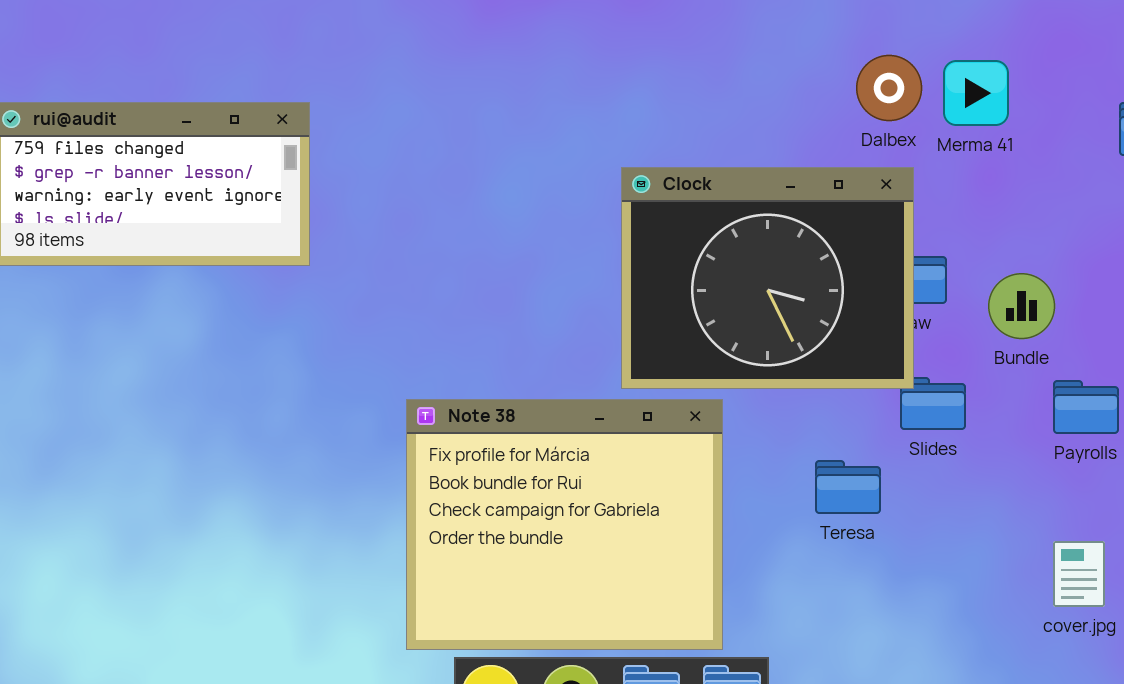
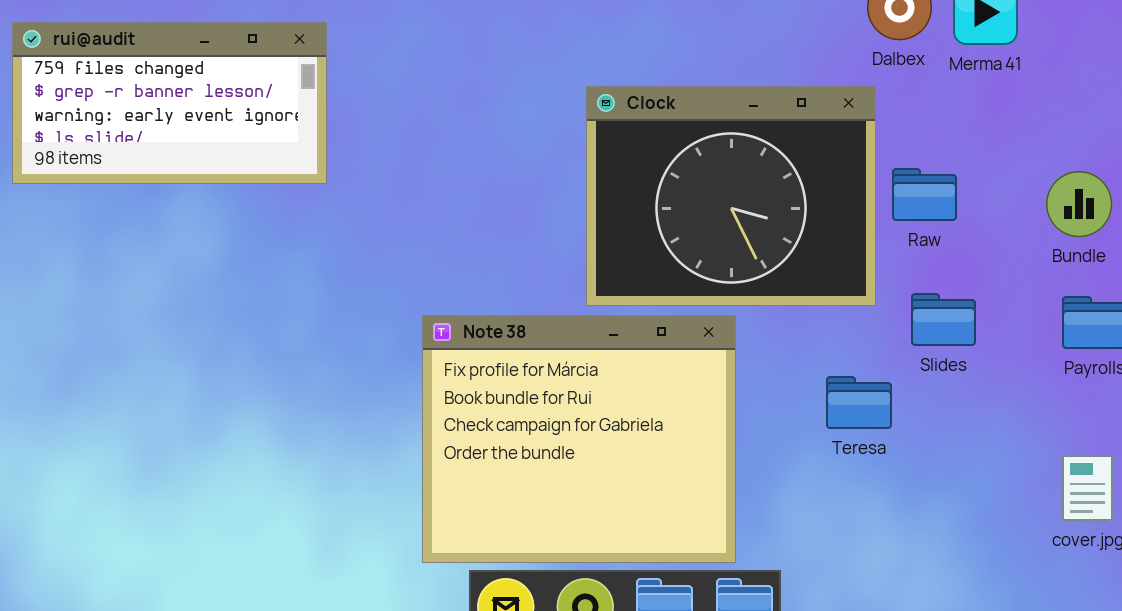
Clock: [621,167,914,389] -> [586,86,876,306], moved
Bundle: [988,273,1055,339] -> [1046,171,1112,237], moved

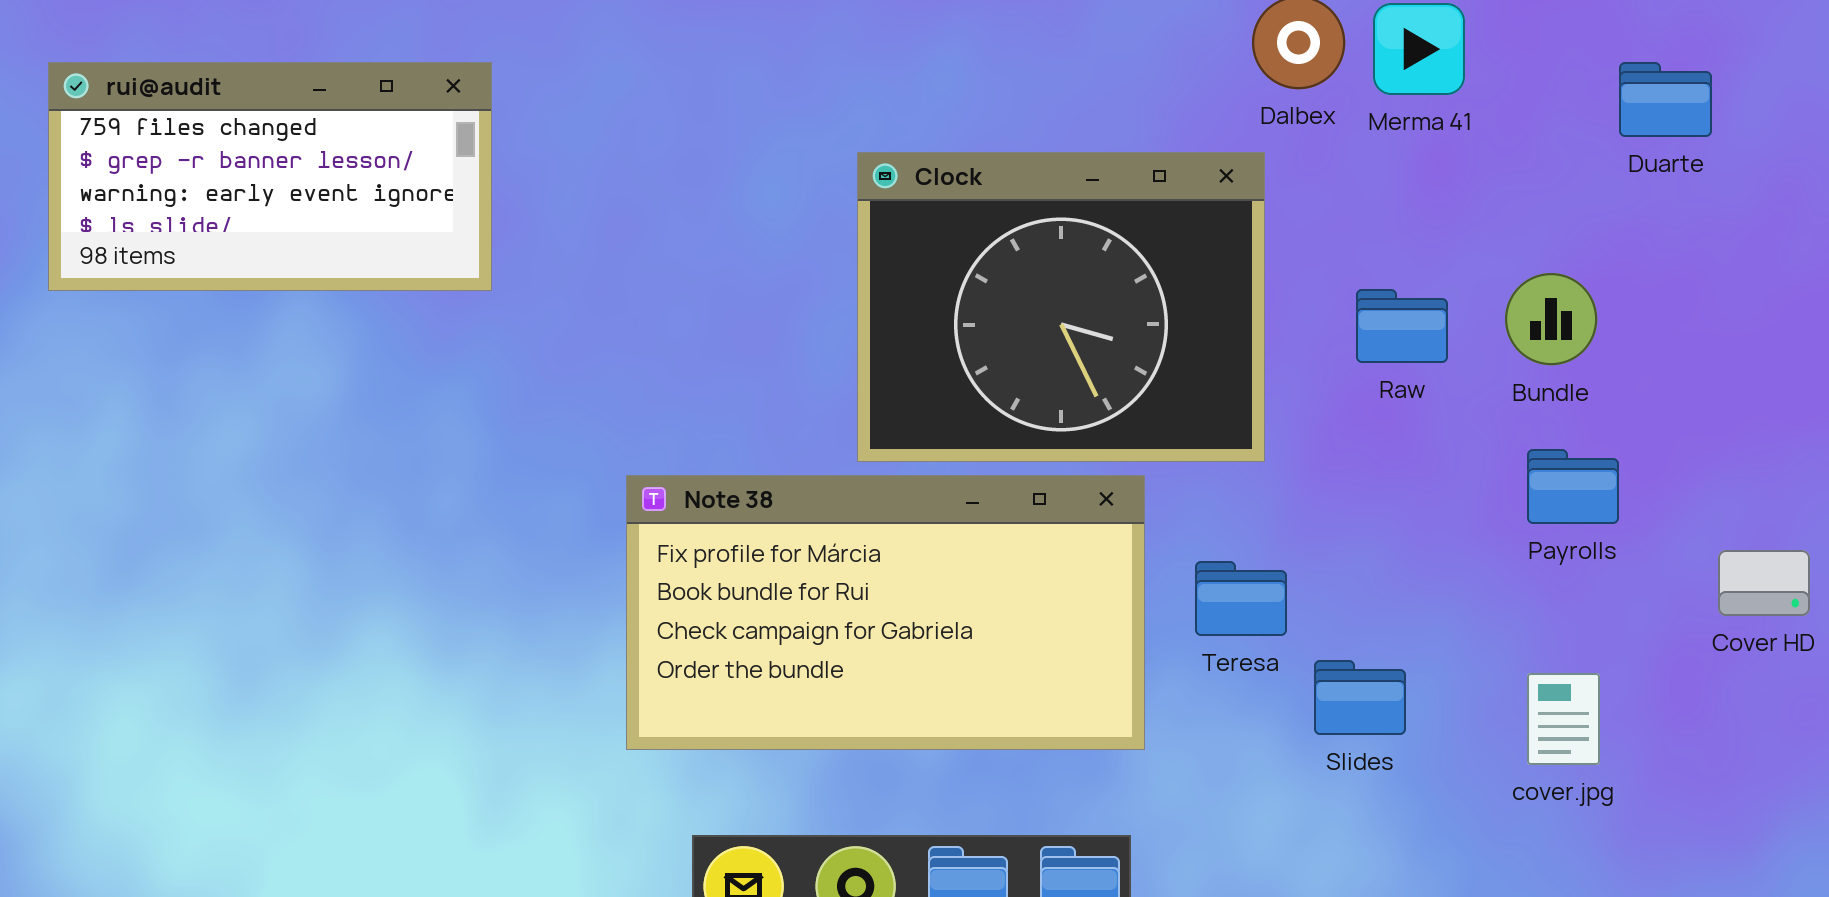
Raw: [892,168,957,221] -> [1356,289,1448,363], moved
Slides: [911,293,976,346] -> [1314,660,1406,735], moved
Note 38: [422,315,736,563] -> [626,475,1145,750], resized

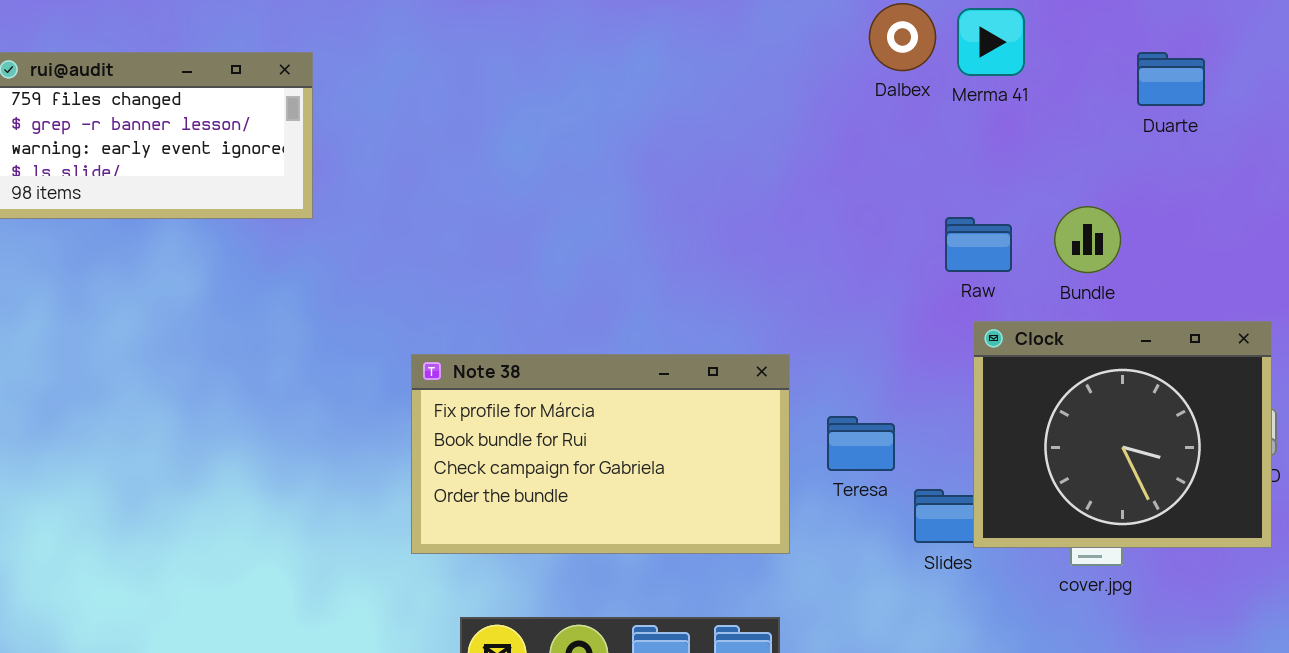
Clock: [857,152,1265,462] -> [973,321,1272,548], moved

